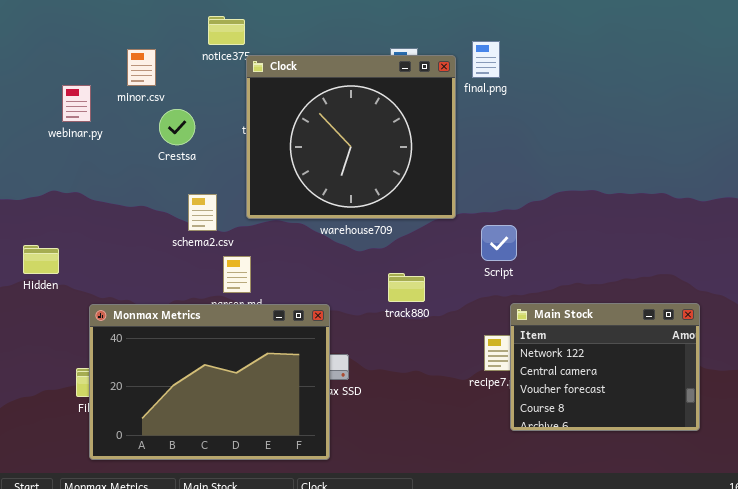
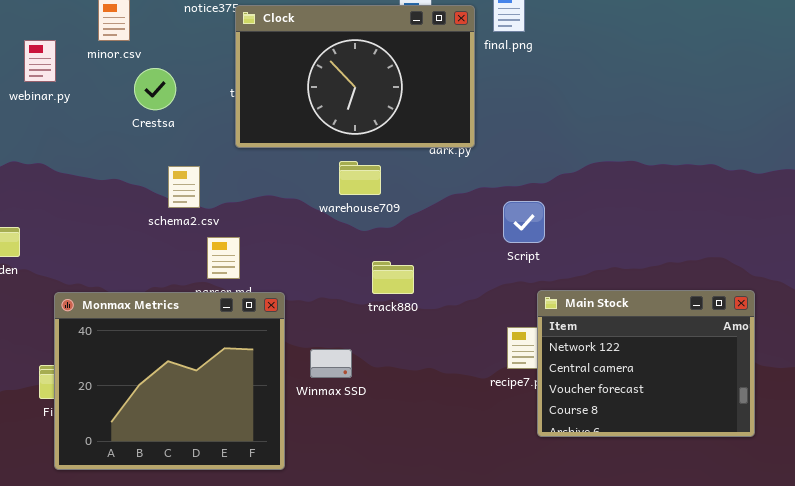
Clock: [246,55,456,219] -> [235,5,475,148], resized
track880: [388,273,425,302] -> [372,261,414,294], moved
Monmax Metrics: [89,304,330,460] -> [54,292,285,470], resized

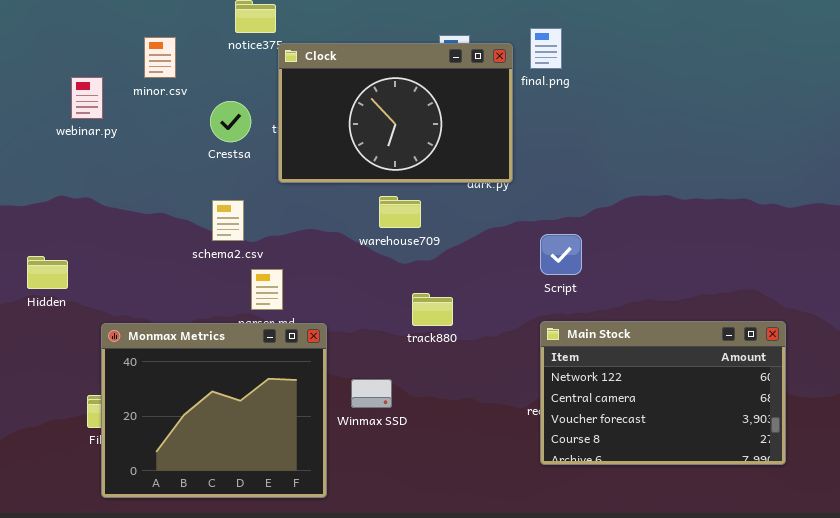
Crestsa: [134,68,176,110] -> [210,101,251,142], moved
Main Stock: [537,290,755,437] -> [540,321,786,465], resized

